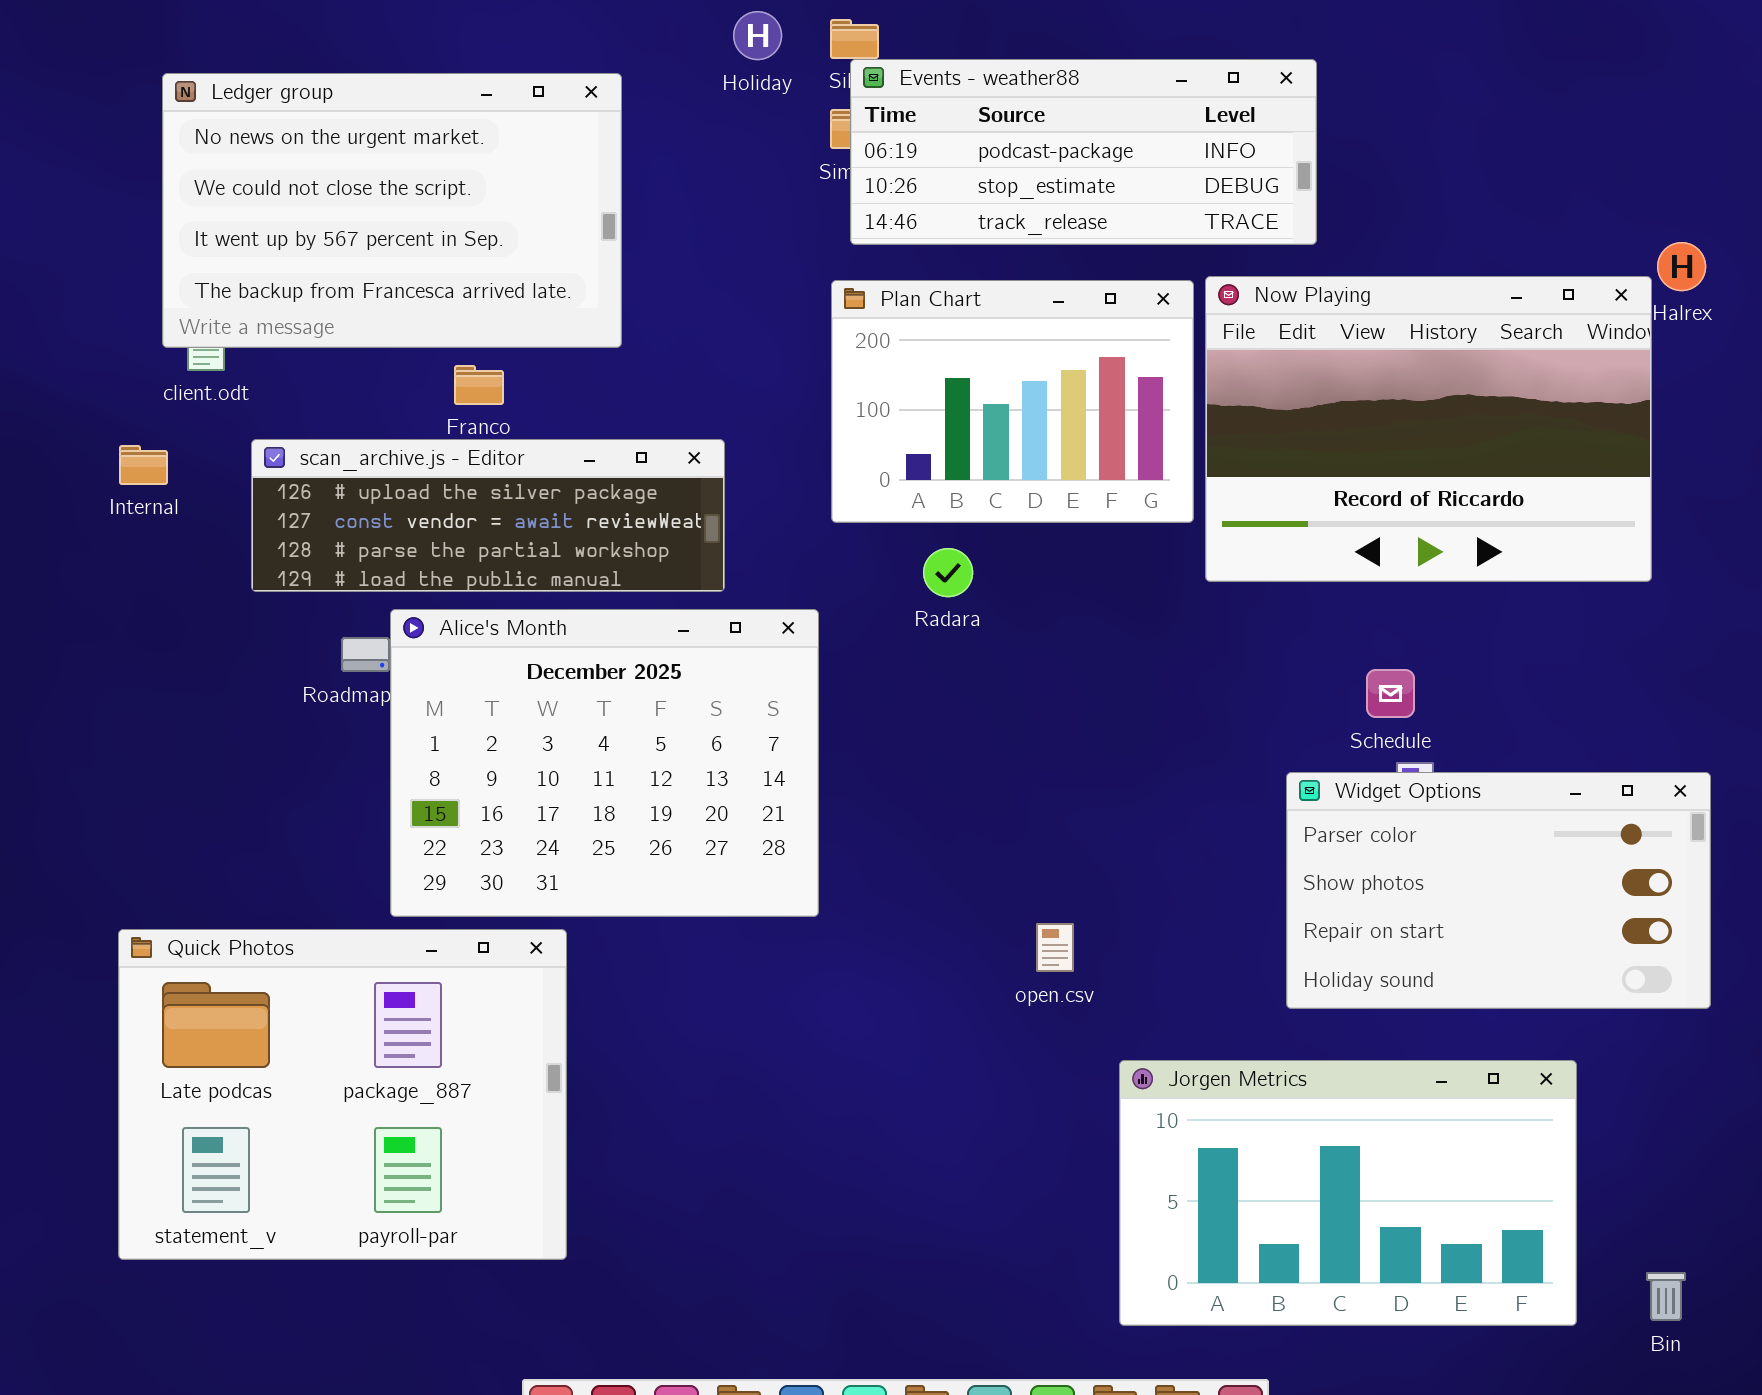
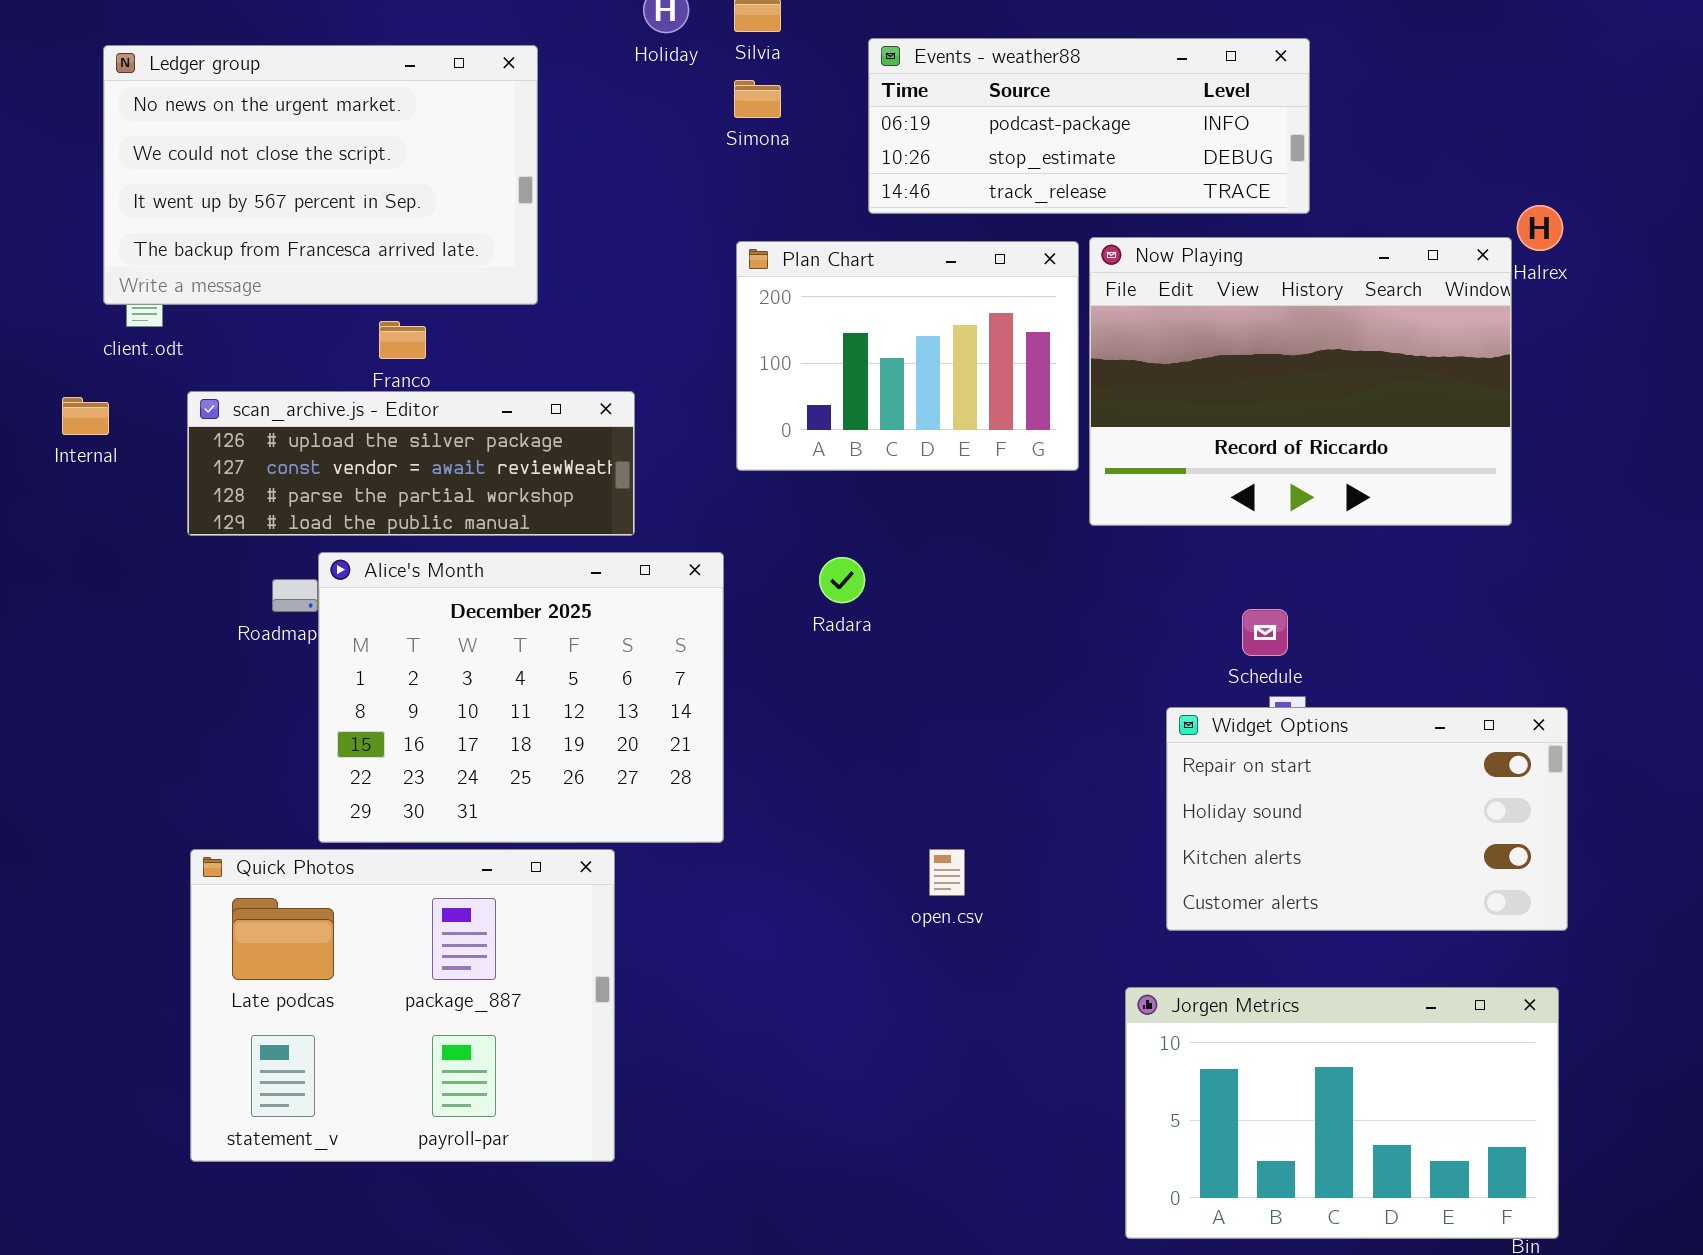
Events - weather88: [850,59,1317,245] -> [868,38,1310,214], moved
Radara: [923,548,973,597] -> [819,557,865,603], moved
Widget Options: [1286,772,1711,1009] -> [1166,707,1568,931], scrolled down 2 rows
Quick Photos: [118,929,567,1260] -> [190,849,615,1162], moved
Jorgen Metrics: [1119,1060,1577,1326] -> [1125,987,1559,1239], moved

